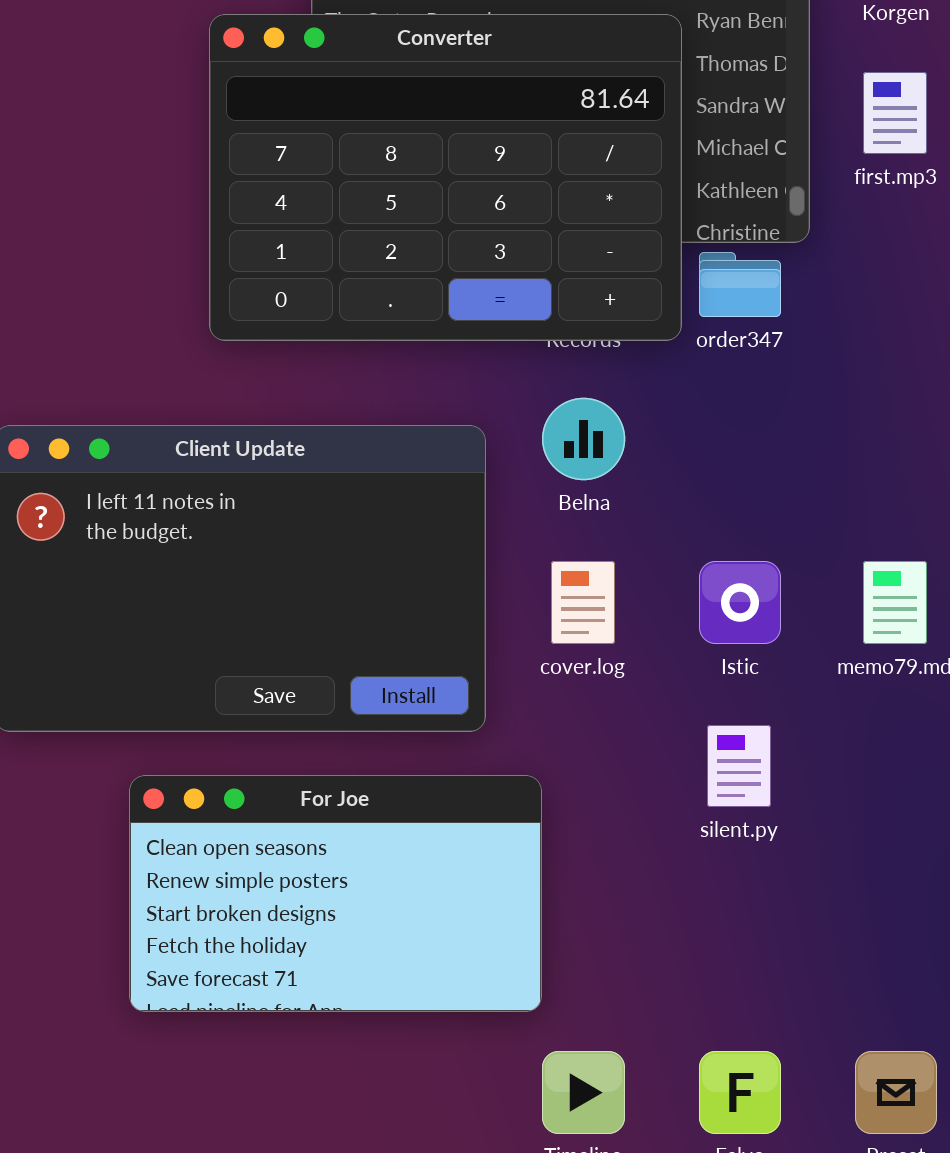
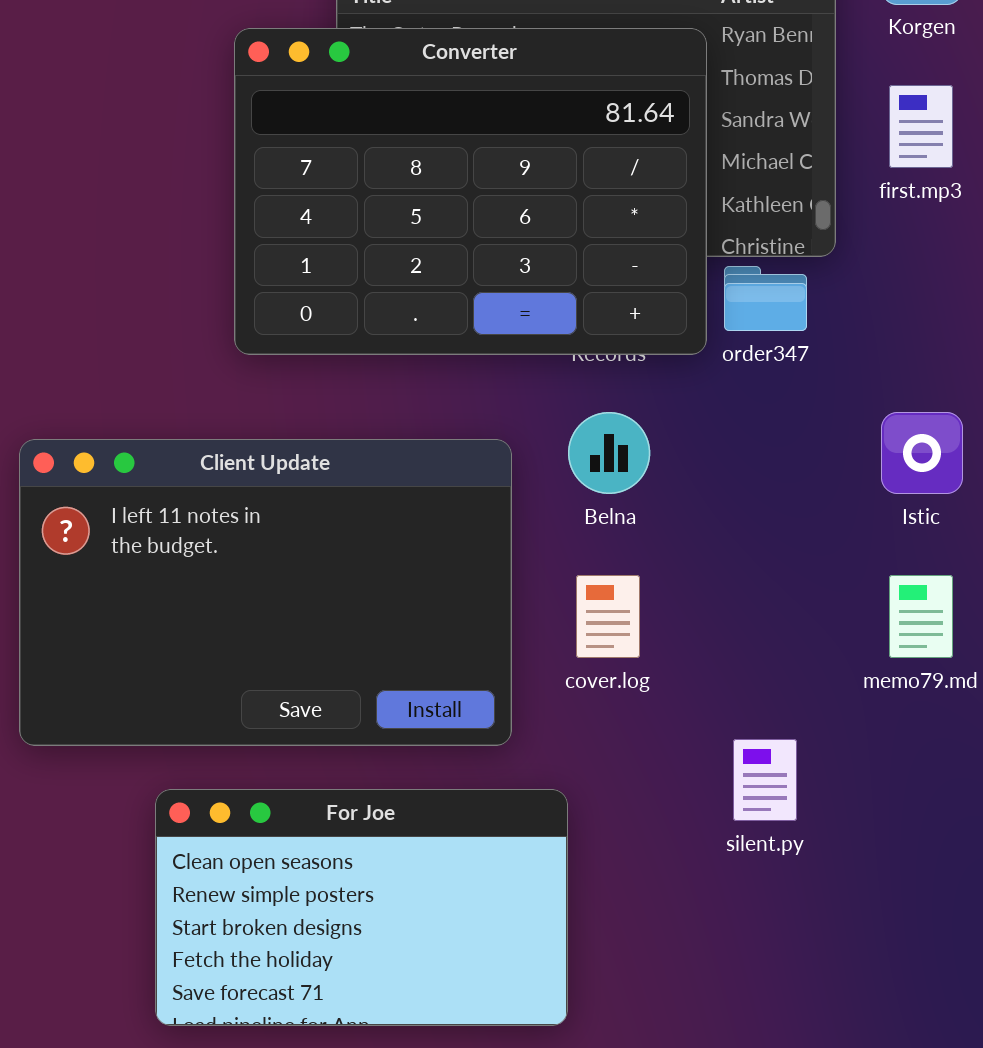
Istic: [699,561,781,644] -> [881,412,963,494], moved

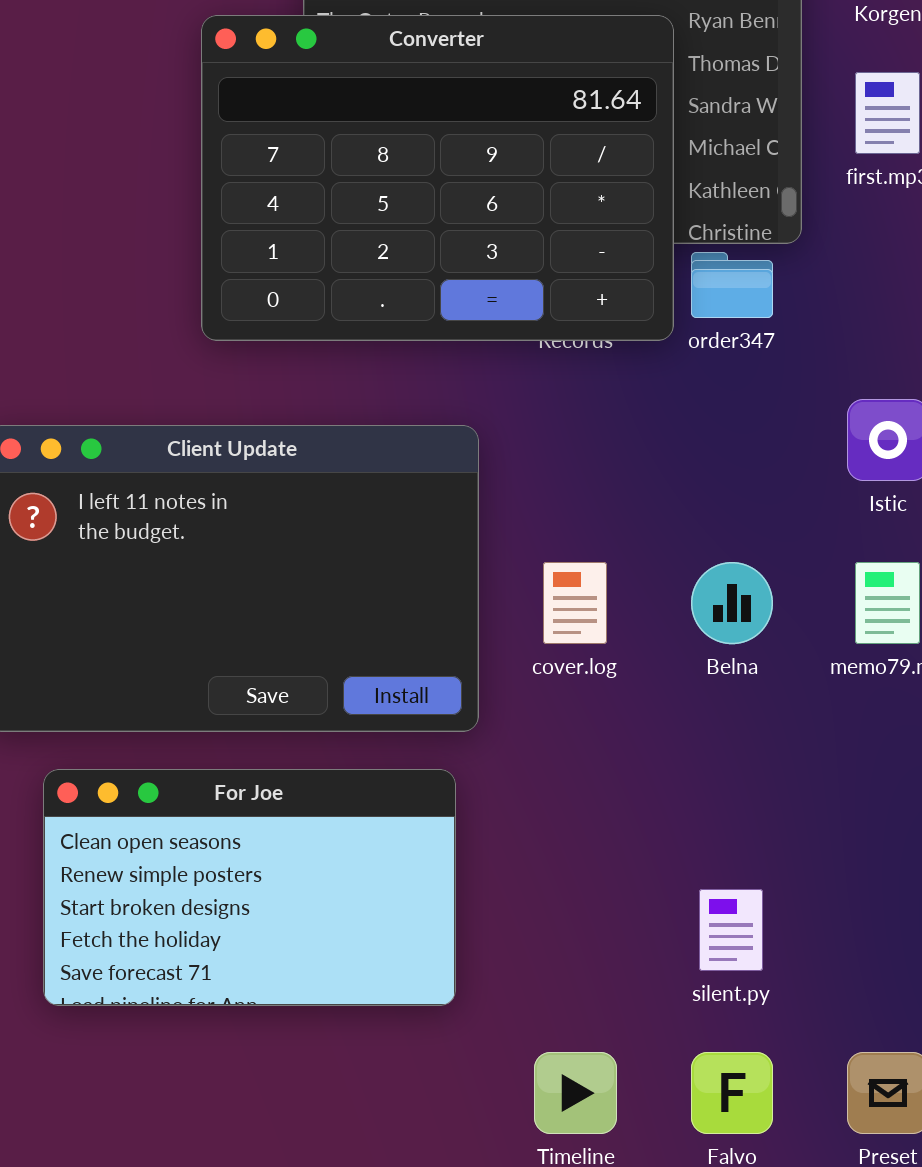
Belna: [568,412,650,494] -> [691,562,773,644], moved
silent.py: [733,739,797,821] -> [699,889,763,971], moved
For Joe: [155,789,568,1026] -> [43,769,456,1006], moved

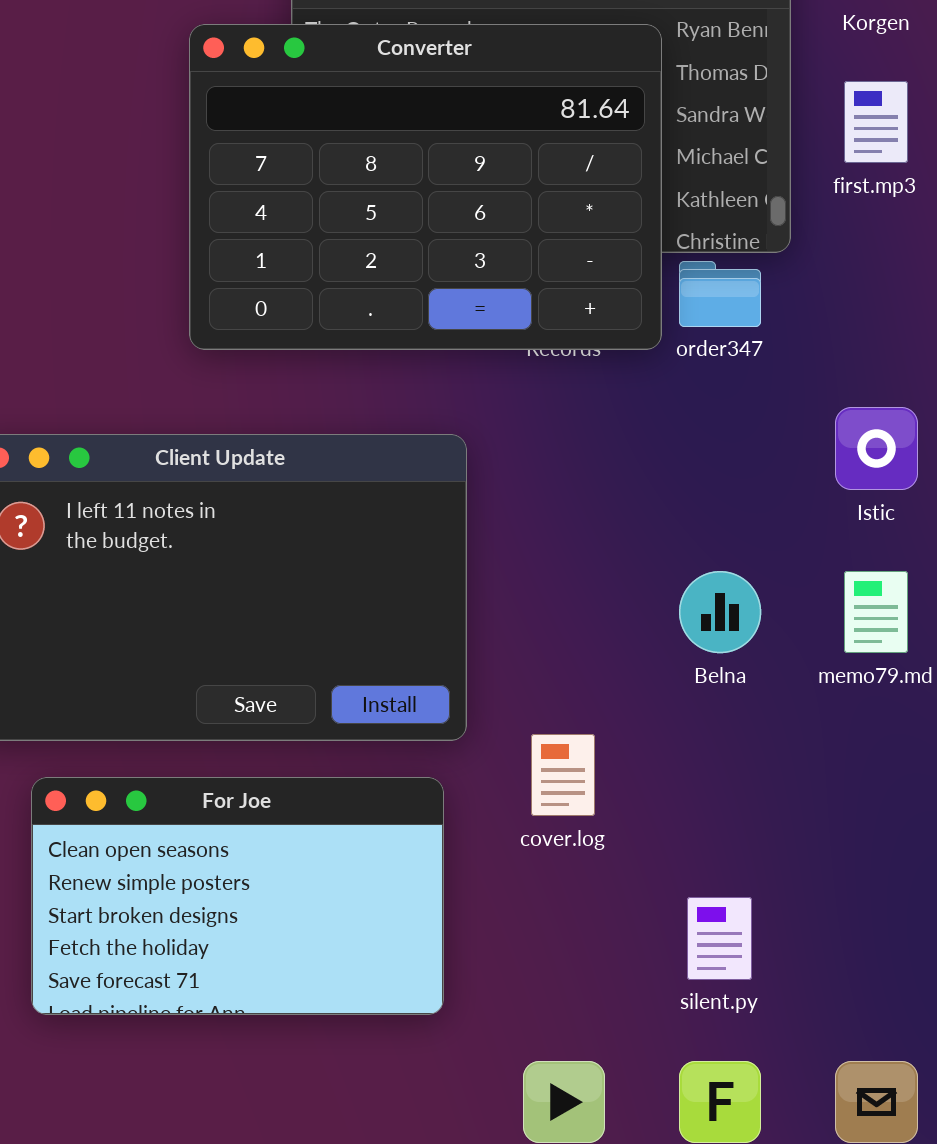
cover.log: [543,562,607,644] -> [531,734,595,816], moved

